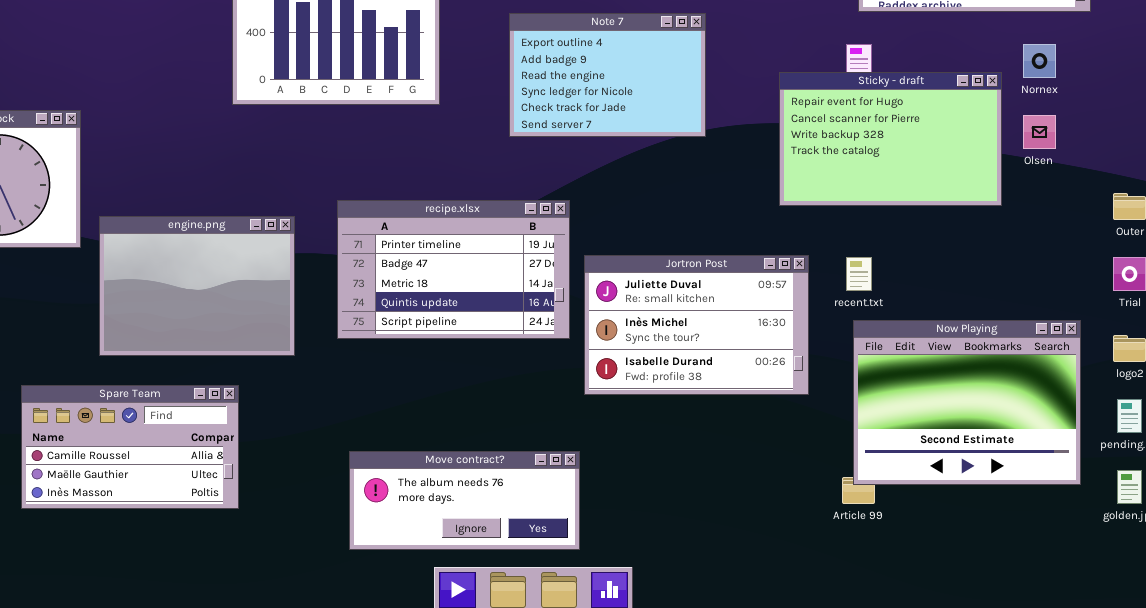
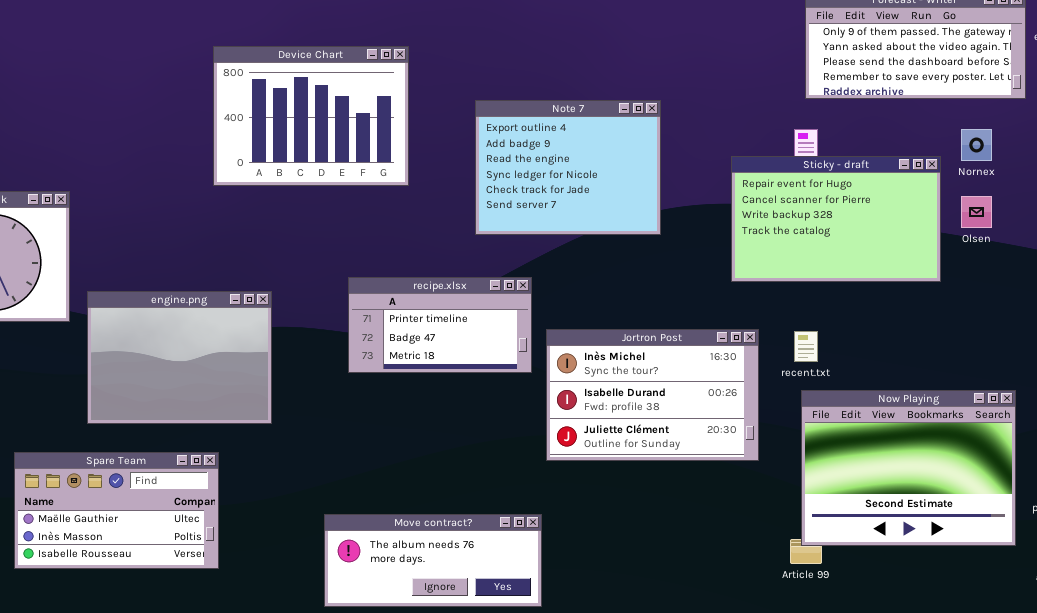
Note 7: [509,13,706,137] -> [475,100,661,235], resized
recipe.xlsx: [337,200,570,339] -> [348,277,532,373], resized
Jortron Post: [584,255,809,395] -> [546,329,759,461], scrolled down 1 row
Spare Team: [21,385,239,509] -> [14,452,219,569], scrolled down 1 row

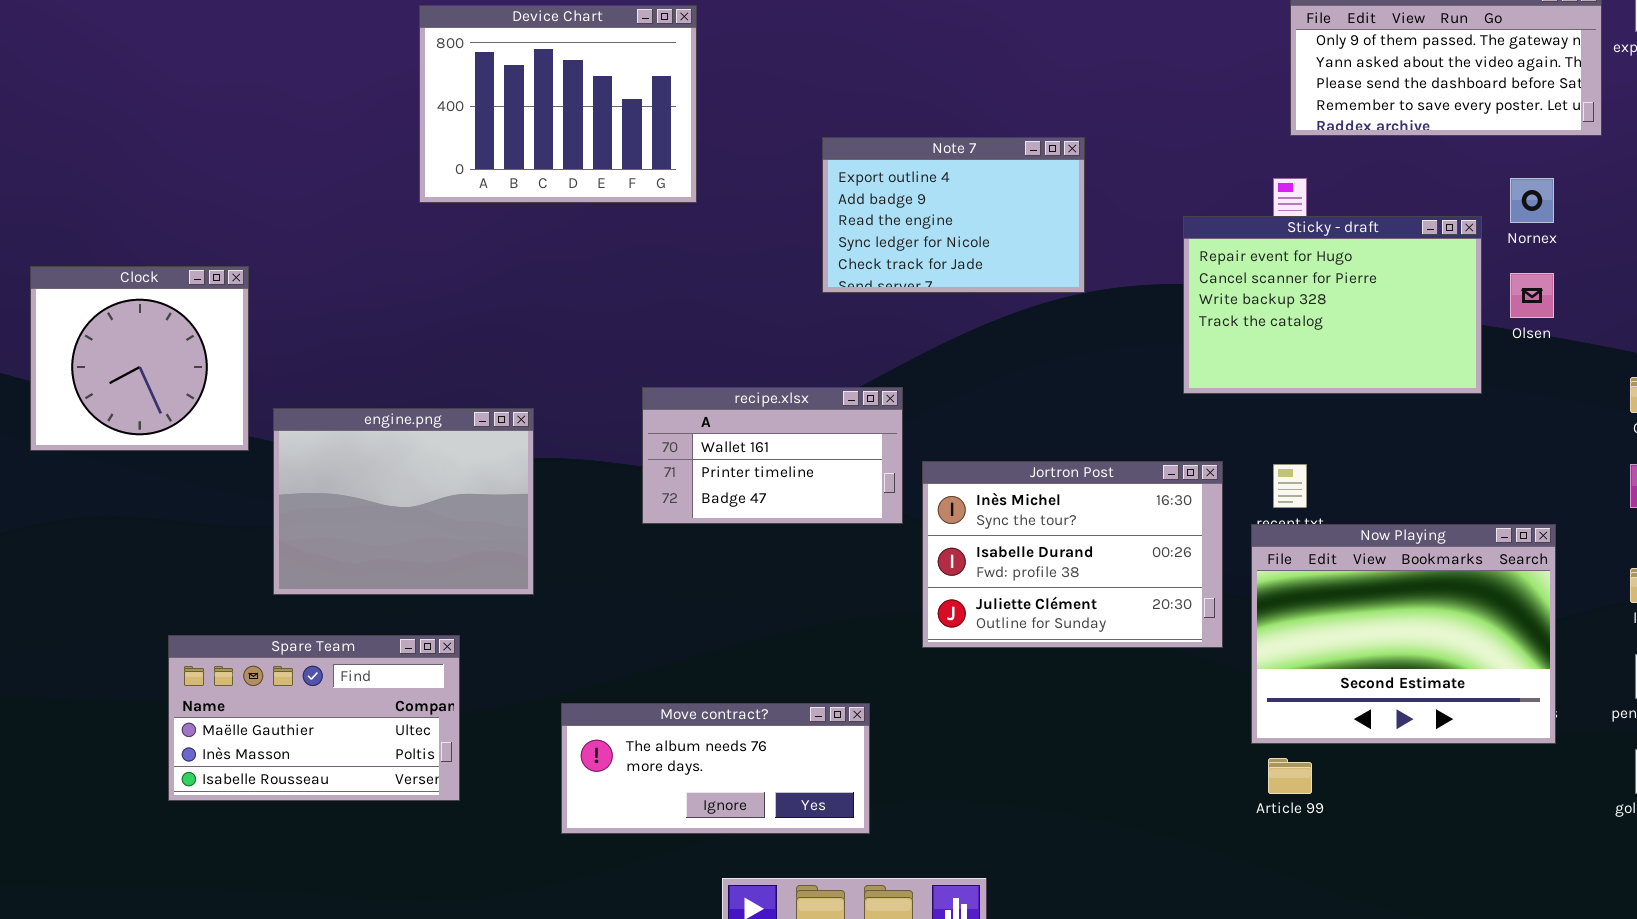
Device Chart: [213,46,409,186] -> [419,5,697,203], moved
Note 7: [475,100,661,235] -> [822,137,1085,293], resized
recipe.xlsx: [348,277,532,373] -> [642,387,903,524], scrolled up 1 row
Now Playing: [801,390,1016,546] -> [1251,524,1556,744], moved
Move contract?: [324,514,542,607] -> [561,703,870,834], moved

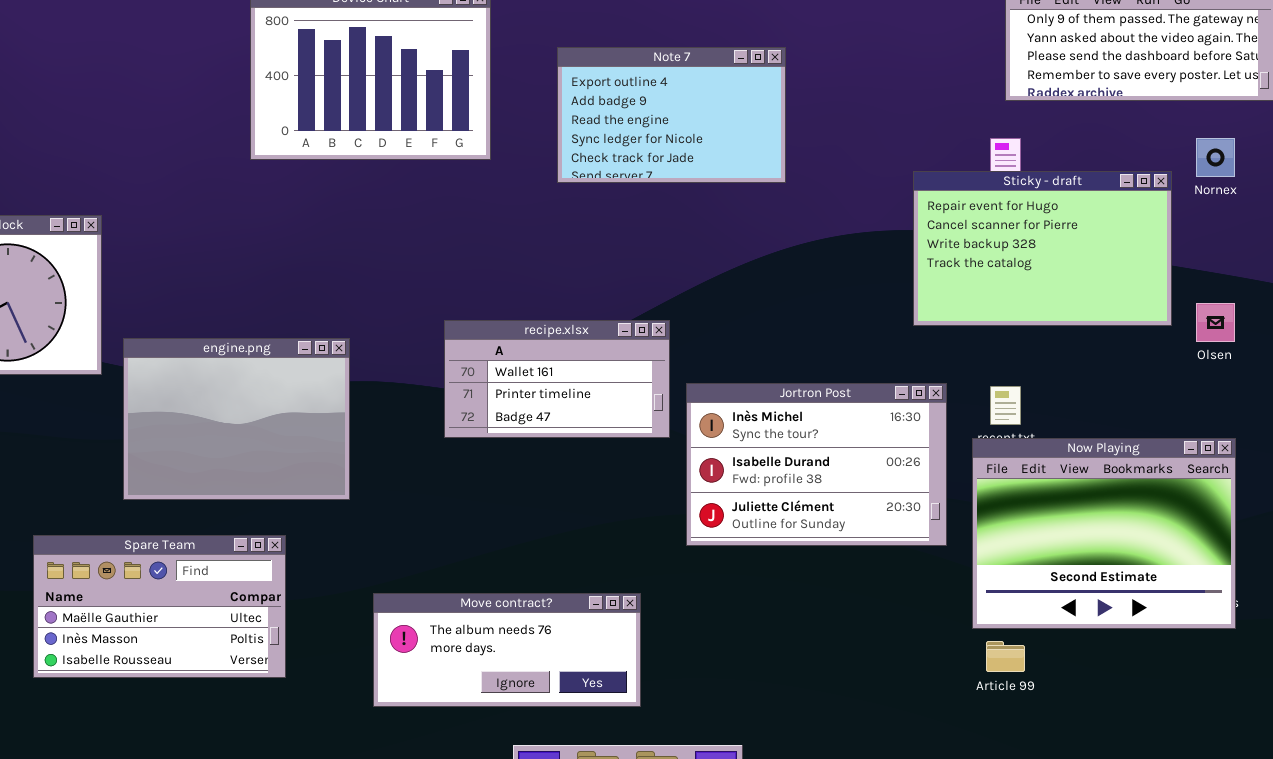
Note 7: [822,137,1085,293] -> [557,47,786,183], moved
Olsen: [1510,273,1554,318] -> [1196,303,1235,342], moved

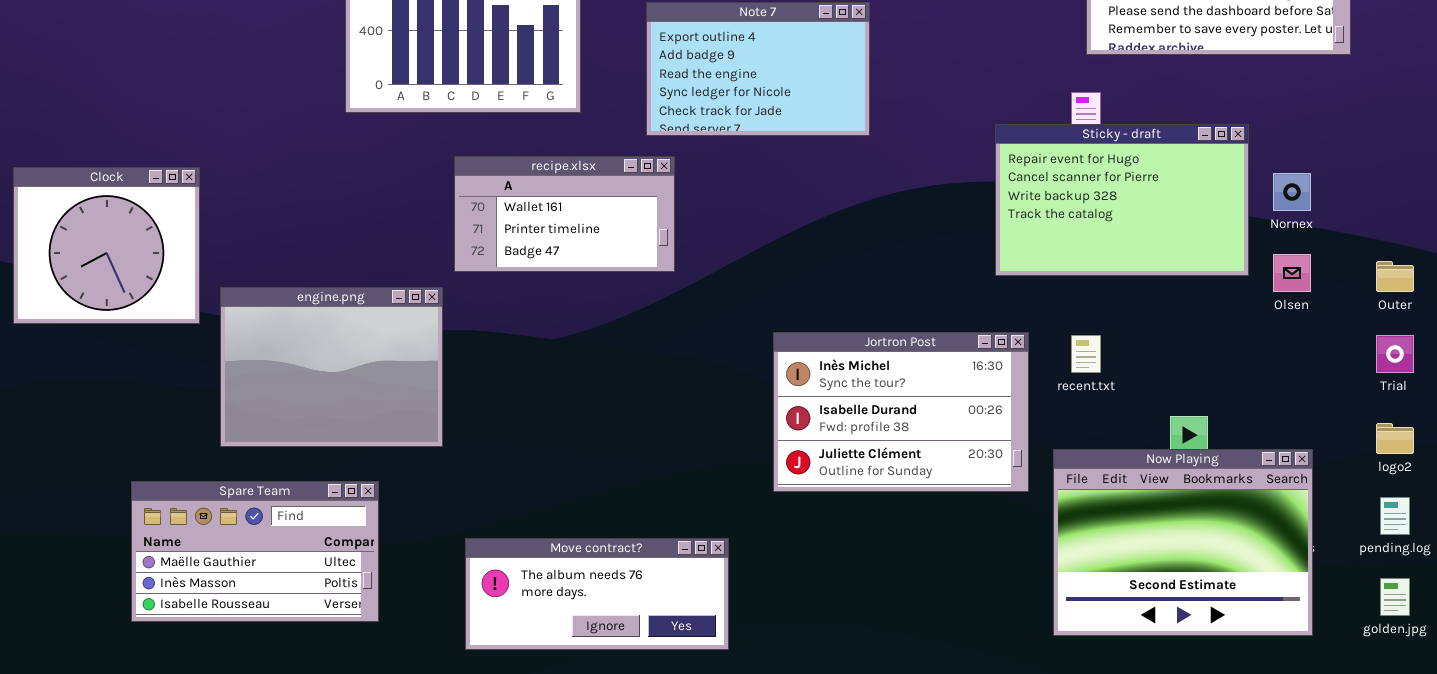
Nornex: [1196,138,1235,177] -> [1273,173,1311,211], moved
recipe.xlsx: [444,320,670,438] -> [454,156,675,272], moved
Now Playing: [972,438,1236,629] -> [1053,449,1313,636], moved

